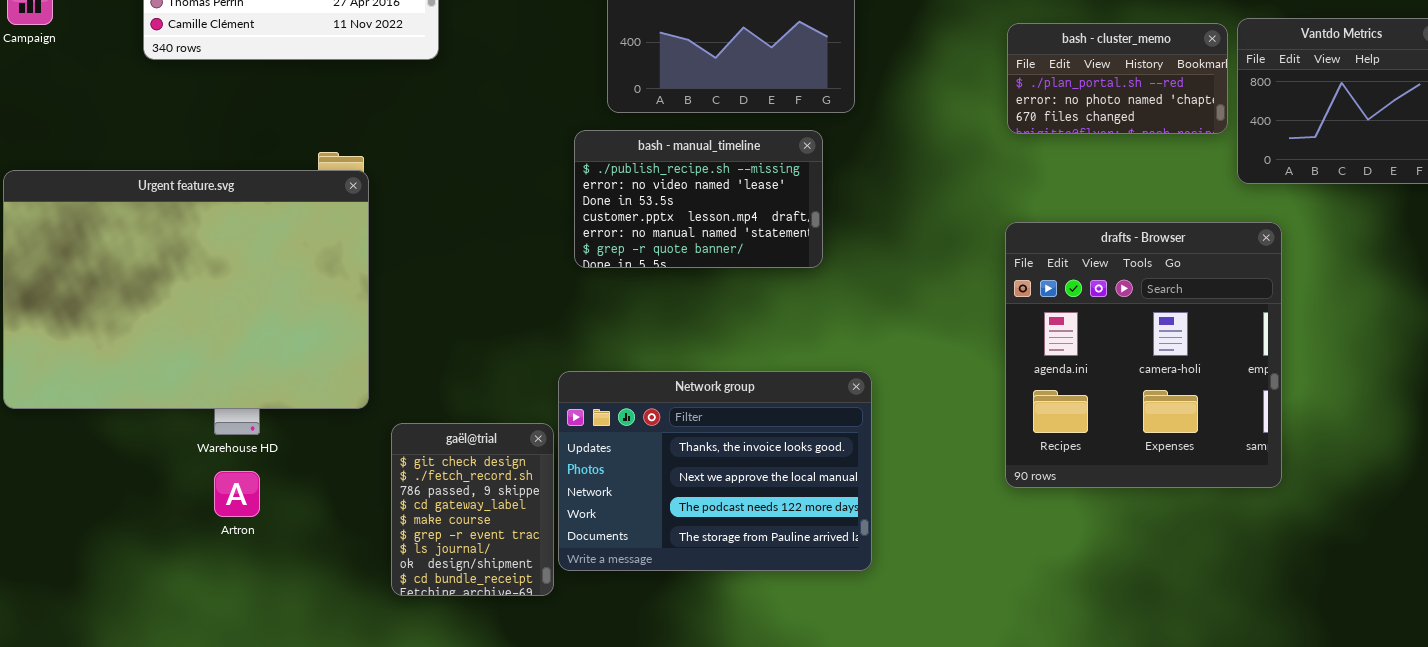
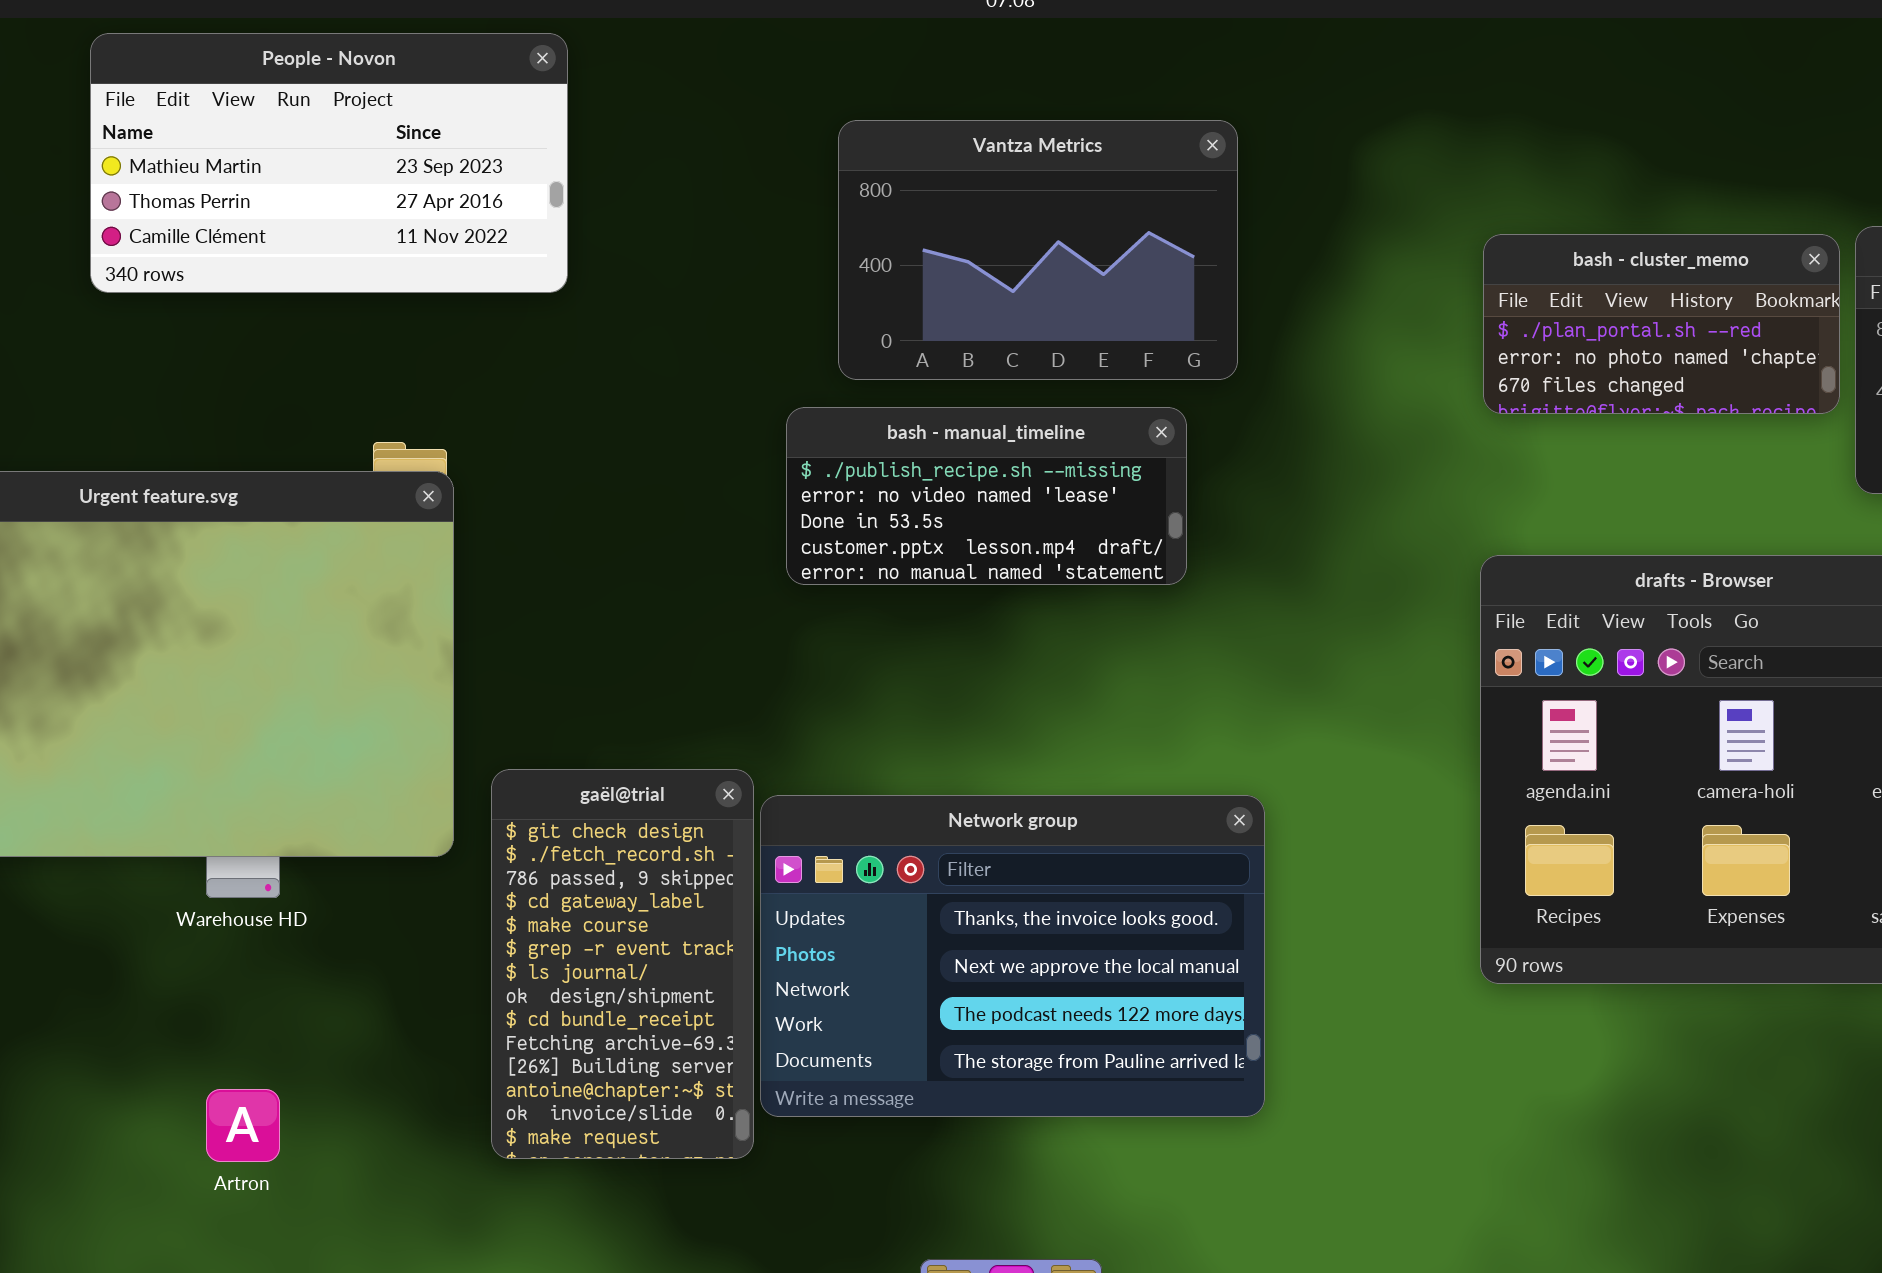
bash - manual_timeline: [574,130,823,268] -> [786,407,1187,585], resized
gaël@trial: [391,423,554,596] -> [491,769,754,1159], resized
Artron: [214,471,260,517] -> [206,1089,280,1162], moved

